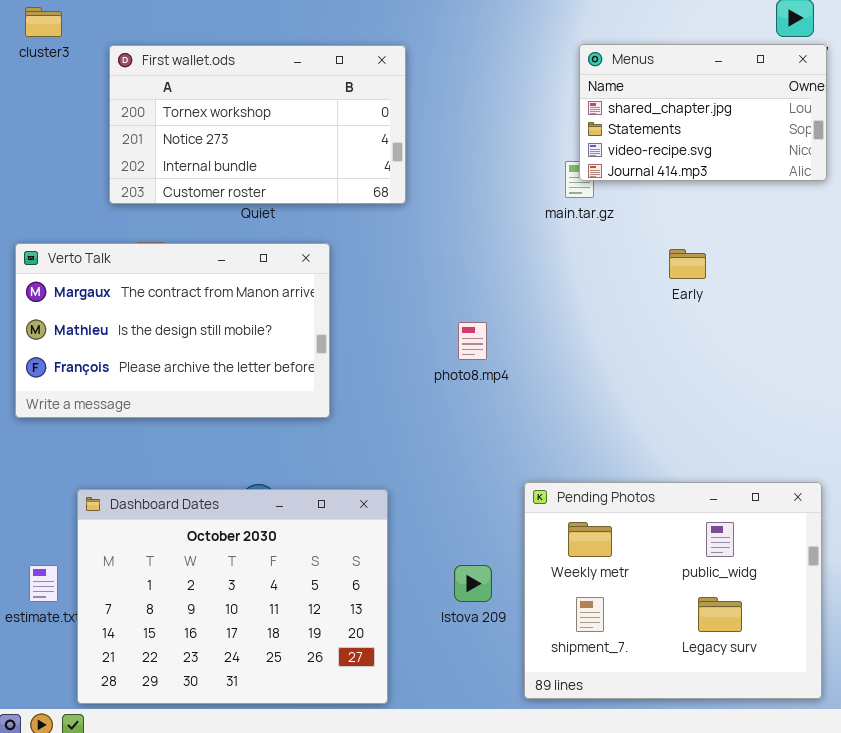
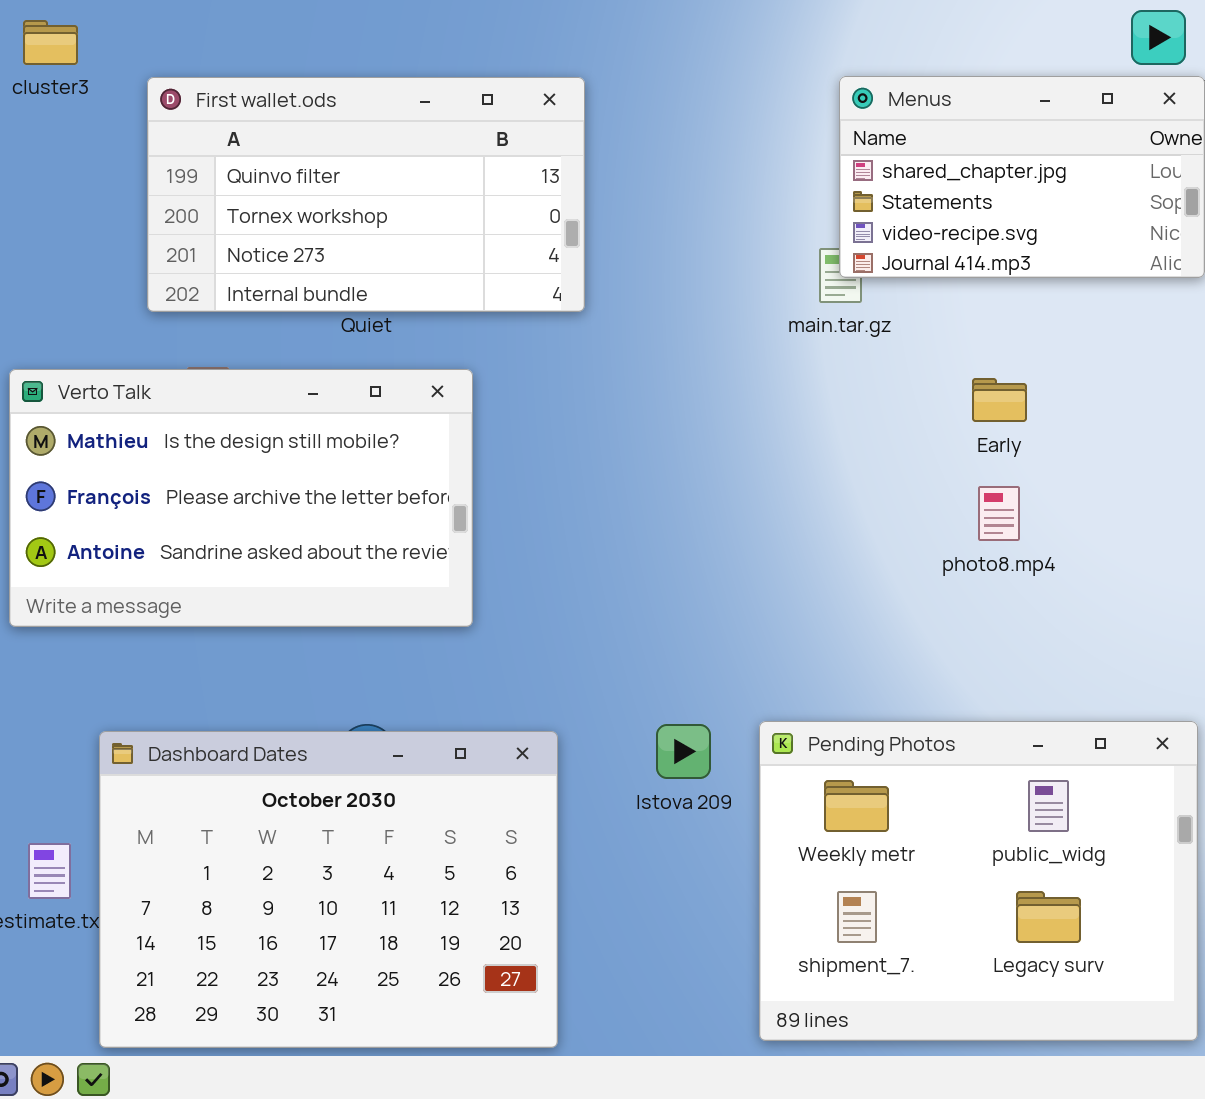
First wallet.ods: [109,45,406,204] -> [147,77,585,312], scrolled up 1 row
Verto Talk: [15,243,330,418] -> [9,369,473,627], scrolled down 1 row
photo8.mp4: [458,322,487,360] -> [978,486,1020,541], moved
Istova 209: [454,565,492,602] -> [656,724,711,779], moved

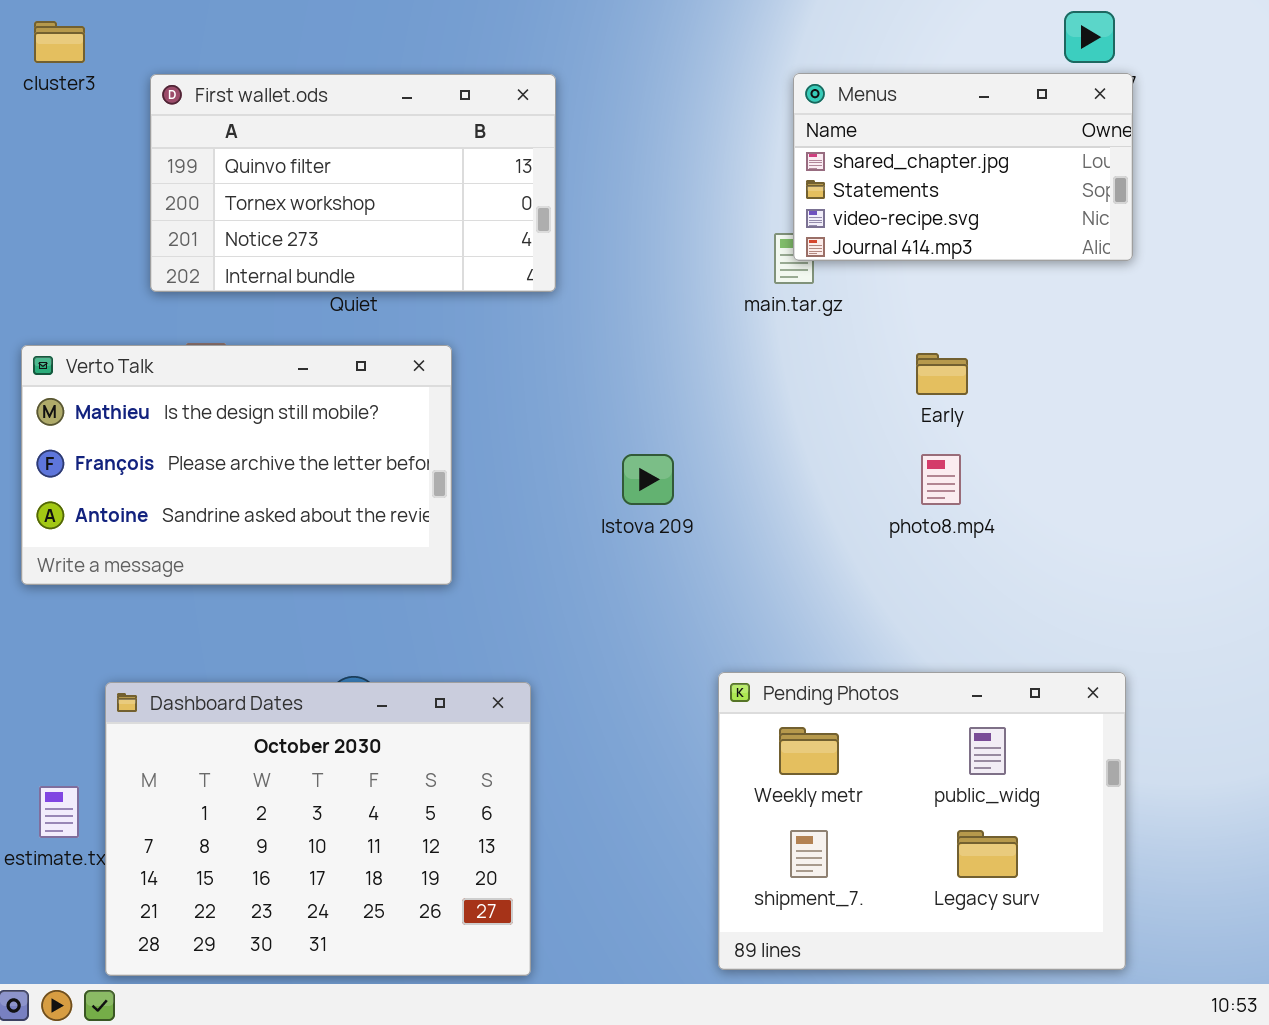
Istova 209: [656,724,711,779] -> [622,454,674,505], moved

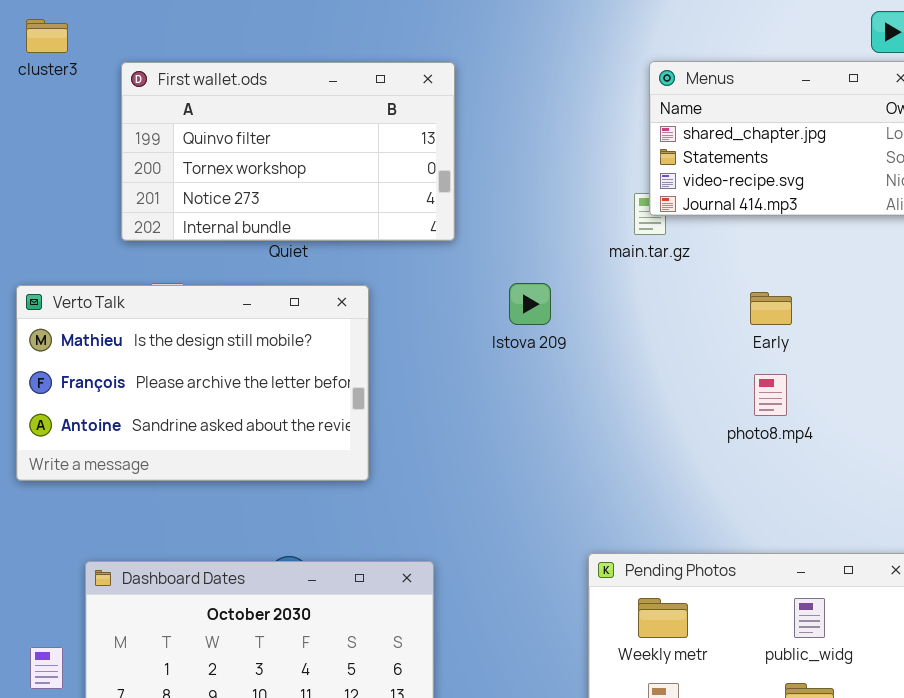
Istova 209: [622,454,674,505] -> [509,283,551,325], moved

